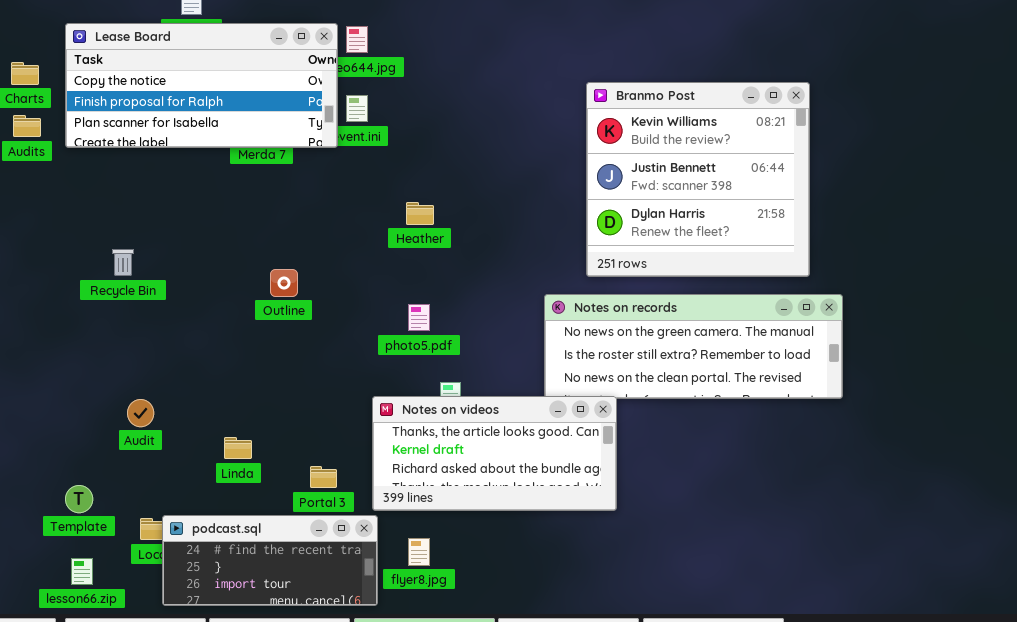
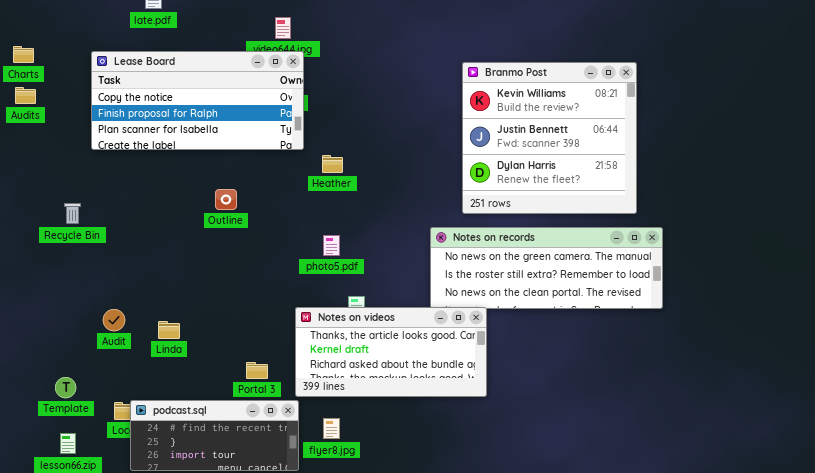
Lease Board: [65,23,338,148] -> [91,51,304,150], moved
Recycle Bin: [112,249,134,276] -> [64,203,81,224], moved
Outline: [270,269,298,297] -> [215,189,237,210], moved
Linda: [224,437,252,459] -> [158,321,180,339], moved

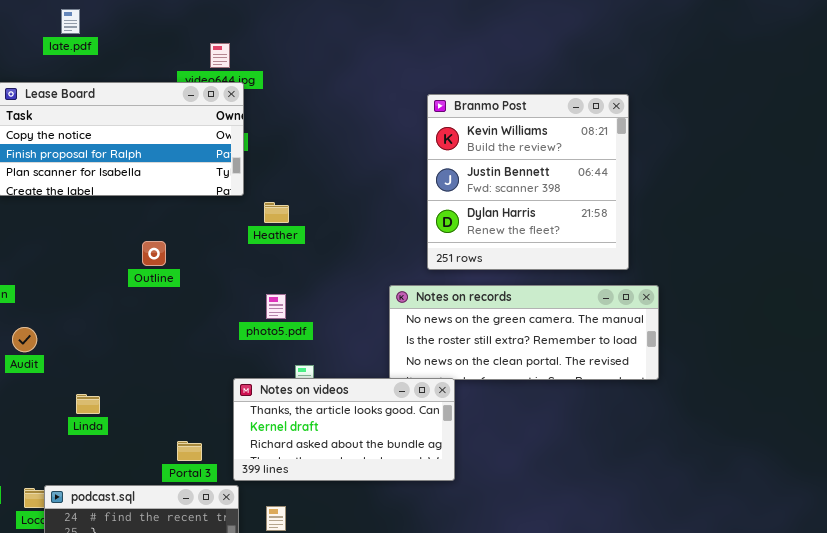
Audit: [103,309,125,331] -> [12,327,37,352], moved

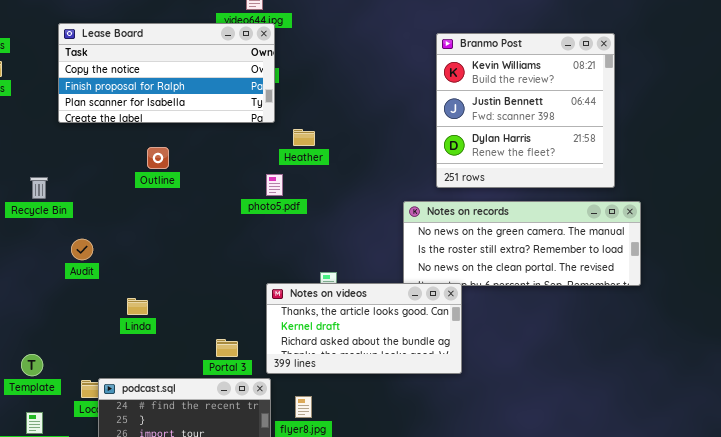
Outline: [142,241,166,266] -> [147,147,169,169], moved
photo5.pdf: [266,294,286,319] -> [266,174,283,196], moved

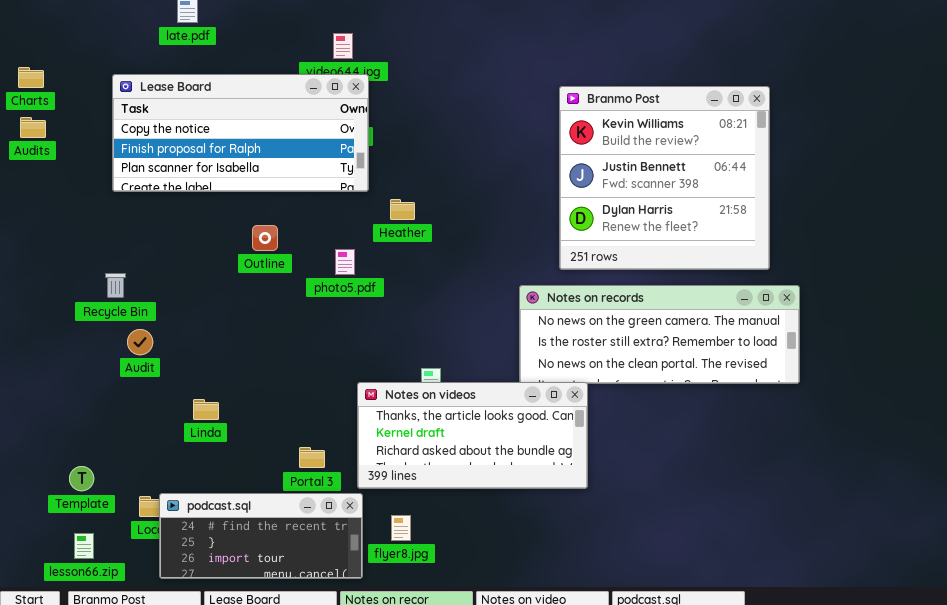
Outline: [147,147,169,169] -> [252,225,278,251], moved
photo5.pdf: [266,174,283,196] -> [335,249,355,275], moved
Recycle Bin: [30,177,48,199] -> [105,273,126,298], moved

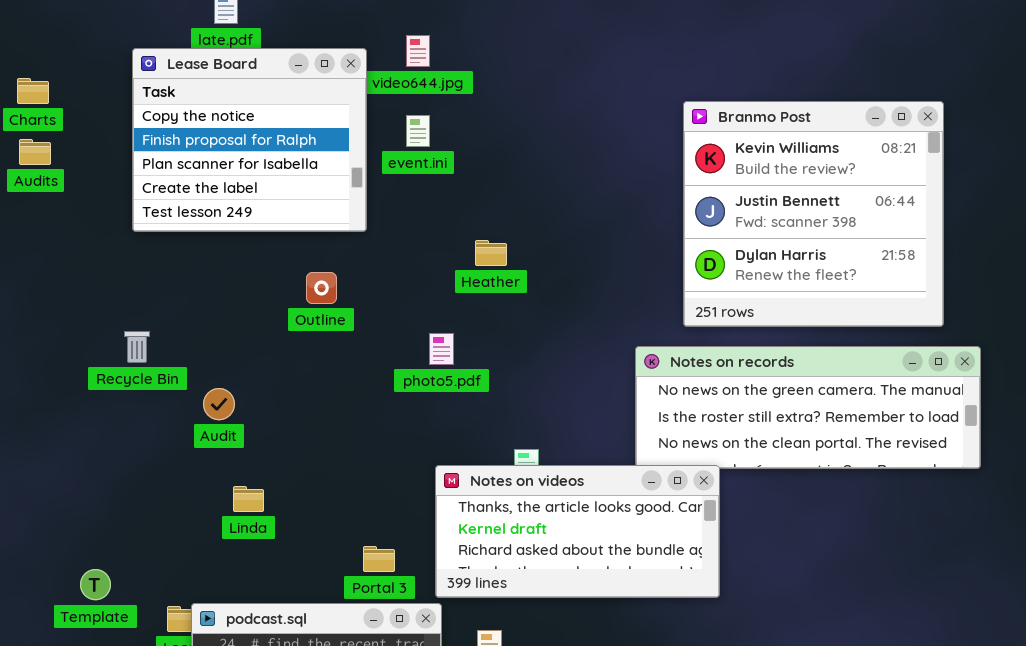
Lease Board: [112,74,369,192] -> [132,48,367,232], resized
photo5.pdf: [335,249,355,275] -> [429,333,454,365], moved
Audit: [127,329,153,355] -> [203,388,235,420], moved

